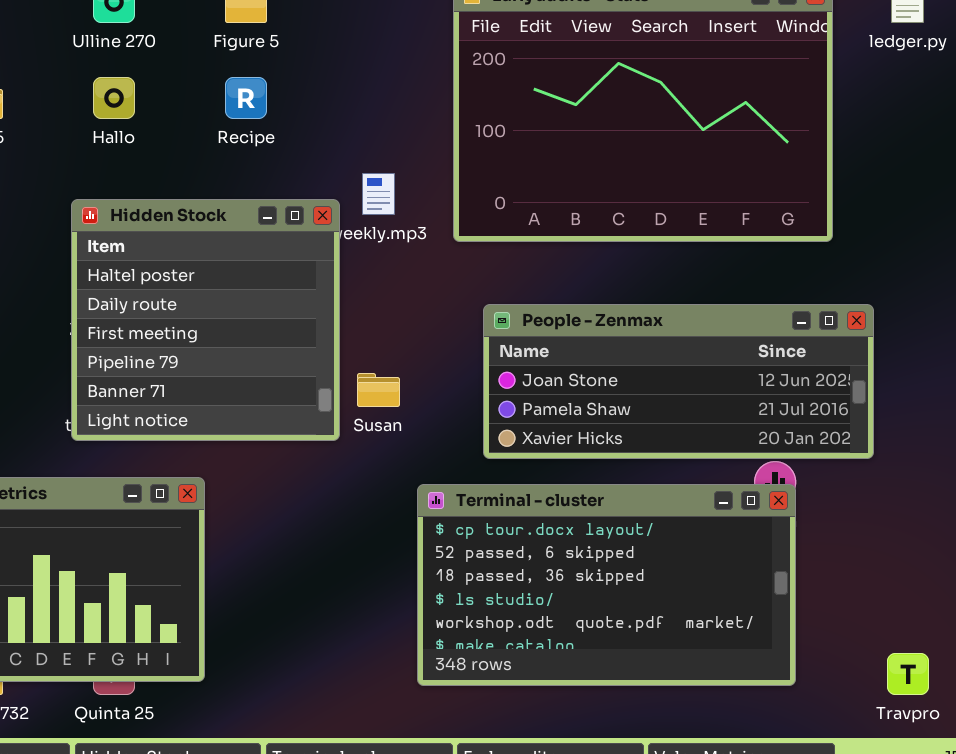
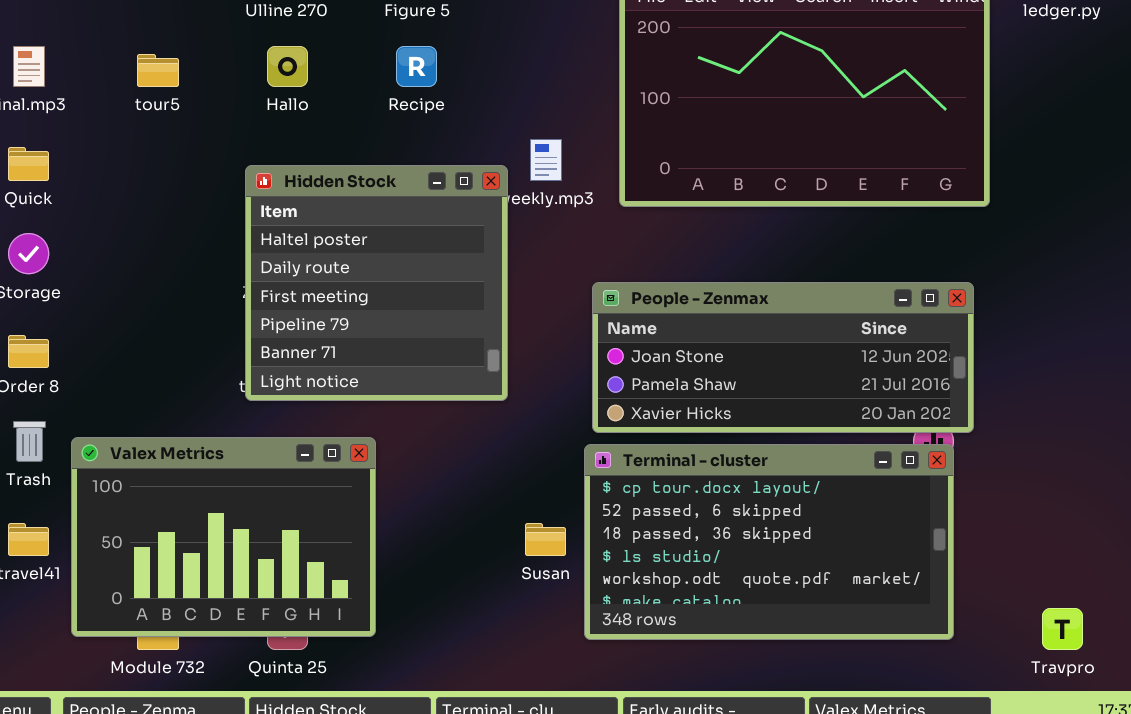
People - Zenmax: [483,304,874,459] -> [592,282,974,433], moved
Susan: [357,373,400,407] -> [525,523,566,556], moved

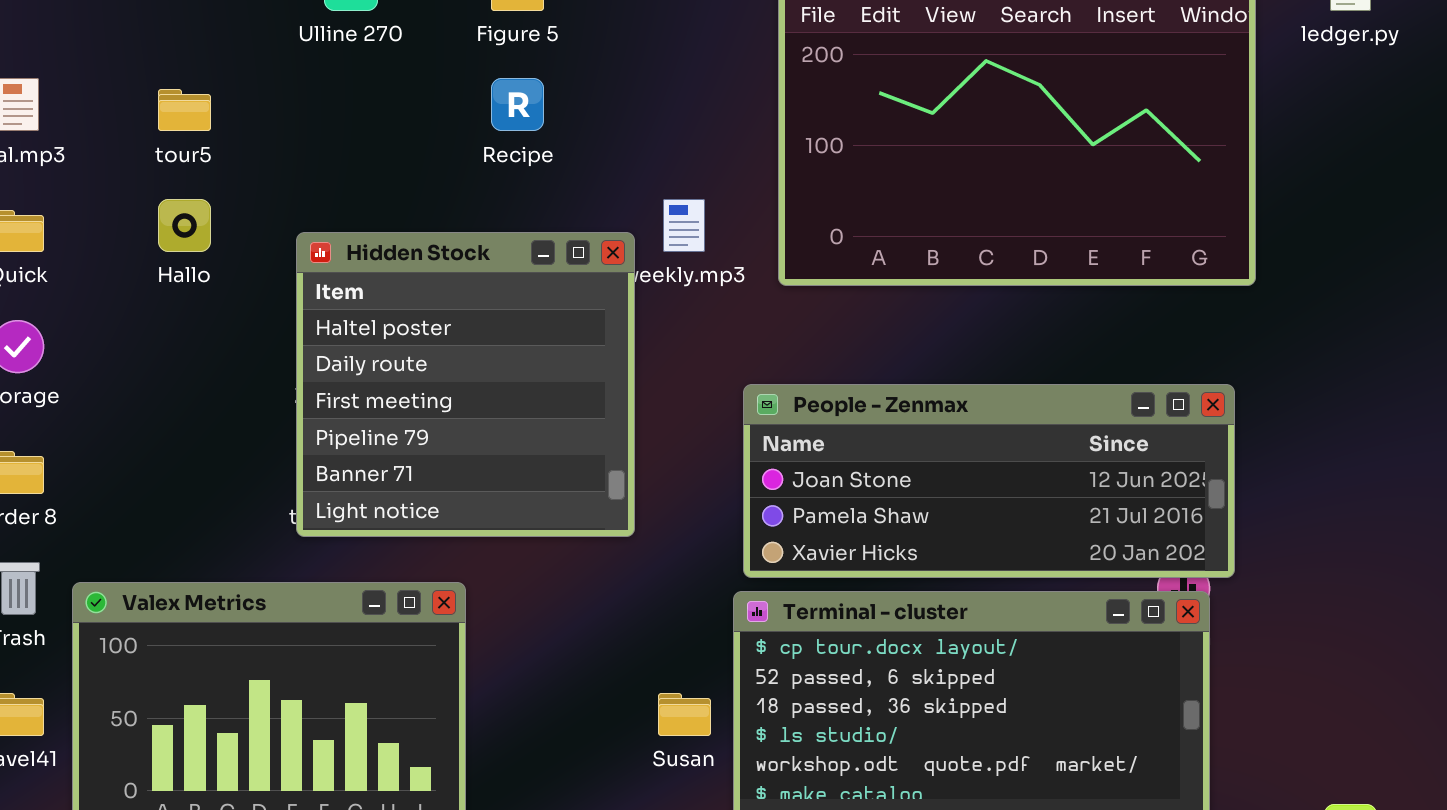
Hallo: [267,46,308,87] -> [158,199,211,252], moved

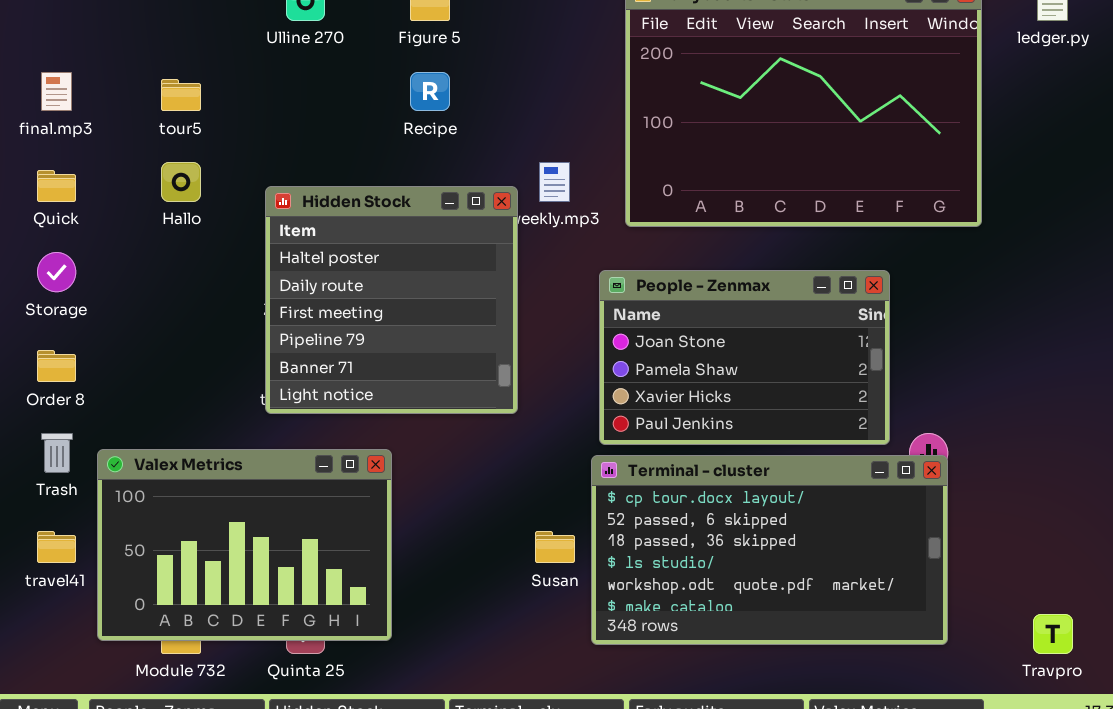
People - Zenmax: [743,384,1235,578] -> [599,270,890,445], resized

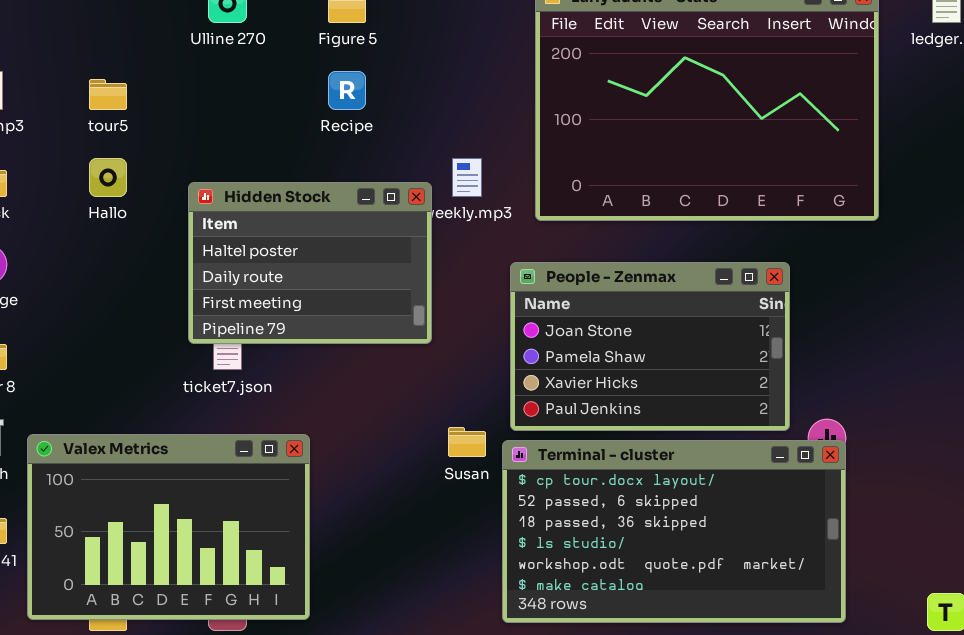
Hidden Stock: [265,186,518,414] -> [188,182,432,344], resized
Susan: [535,531,575,563] -> [448,427,486,457], moved

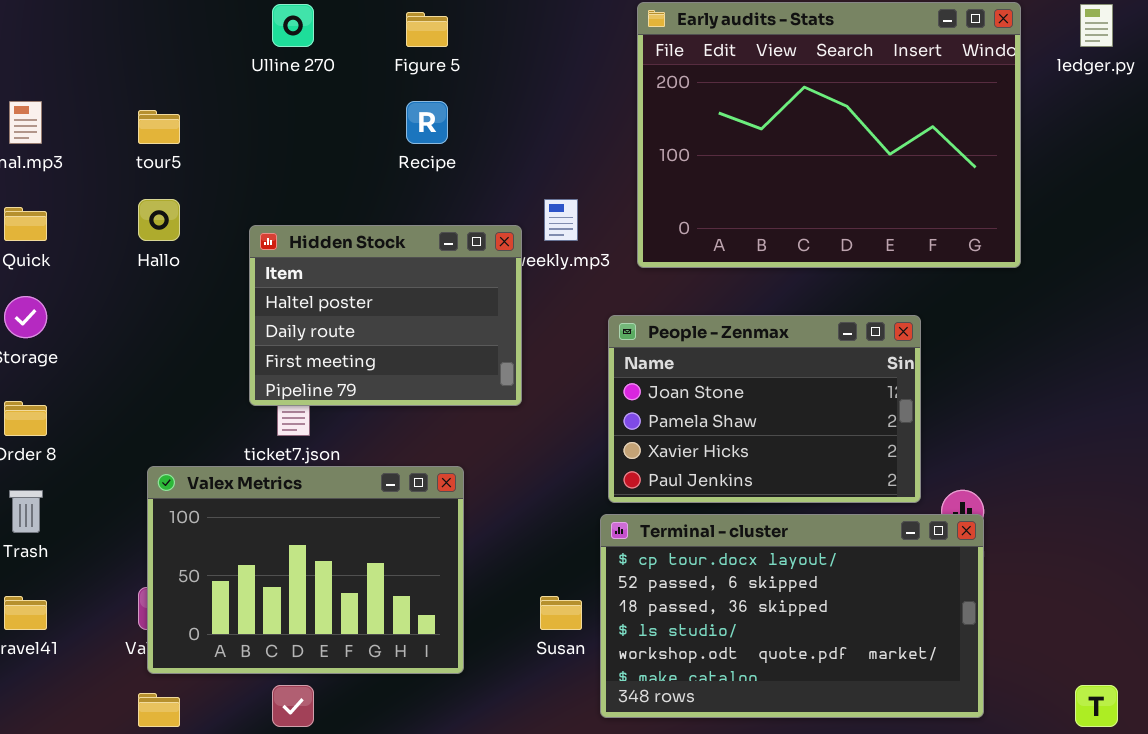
Susan: [448,427,486,457] -> [540,596,582,630], moved
Valex Metrics: [27,434,310,620] -> [147,466,464,674], moved

